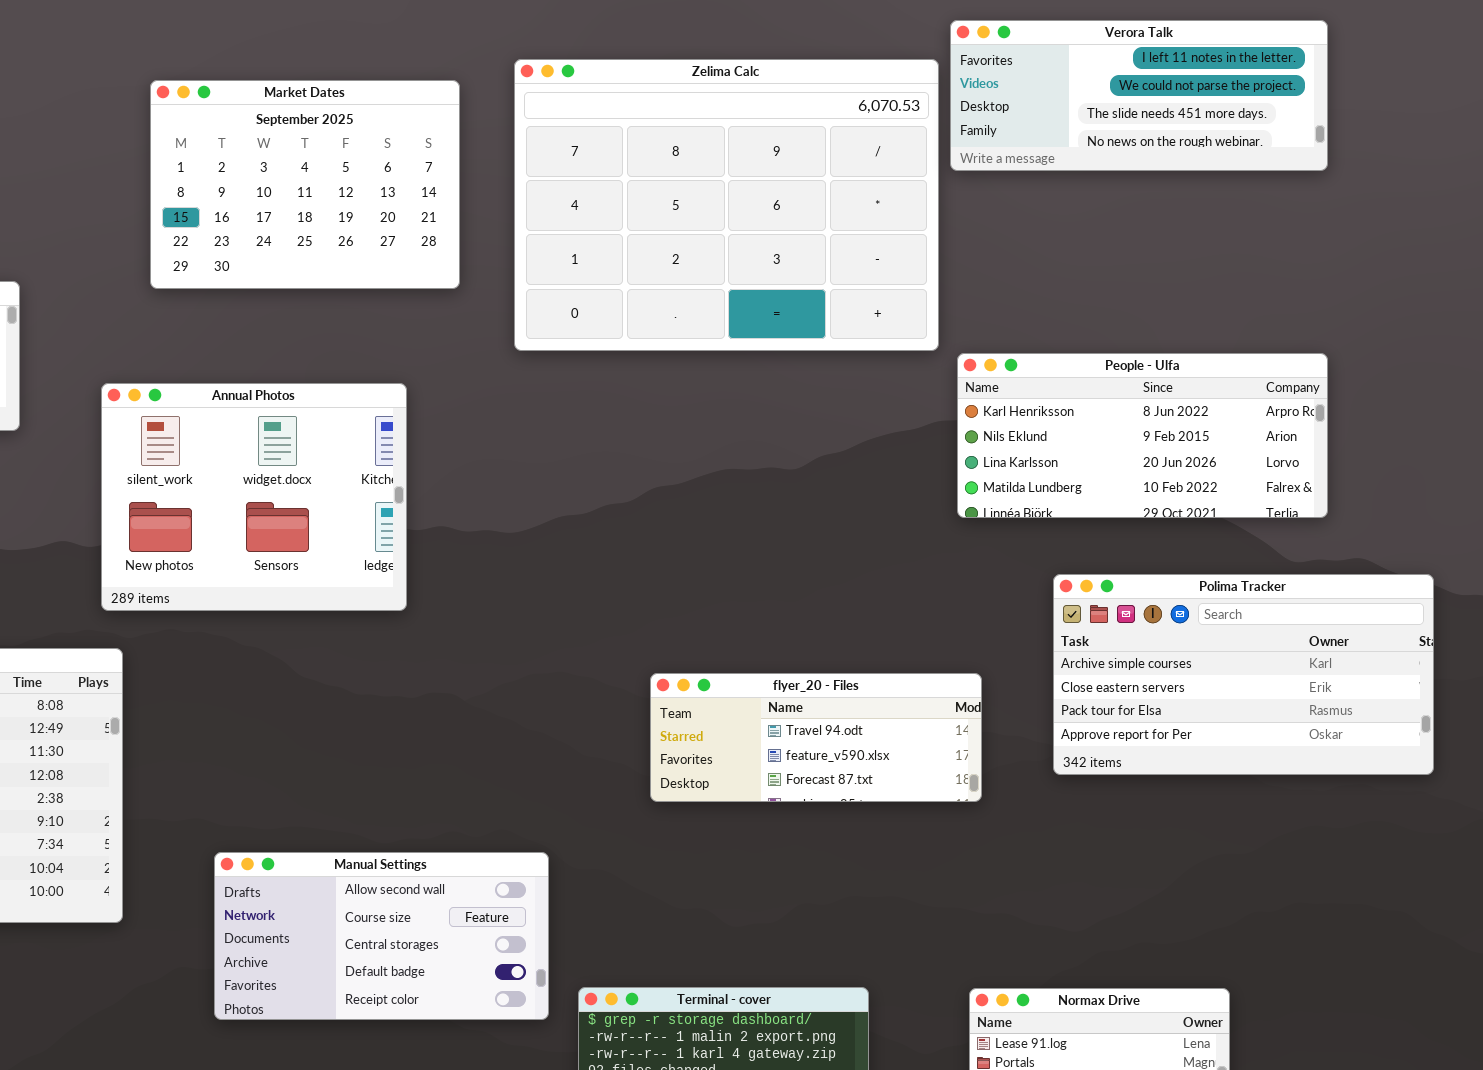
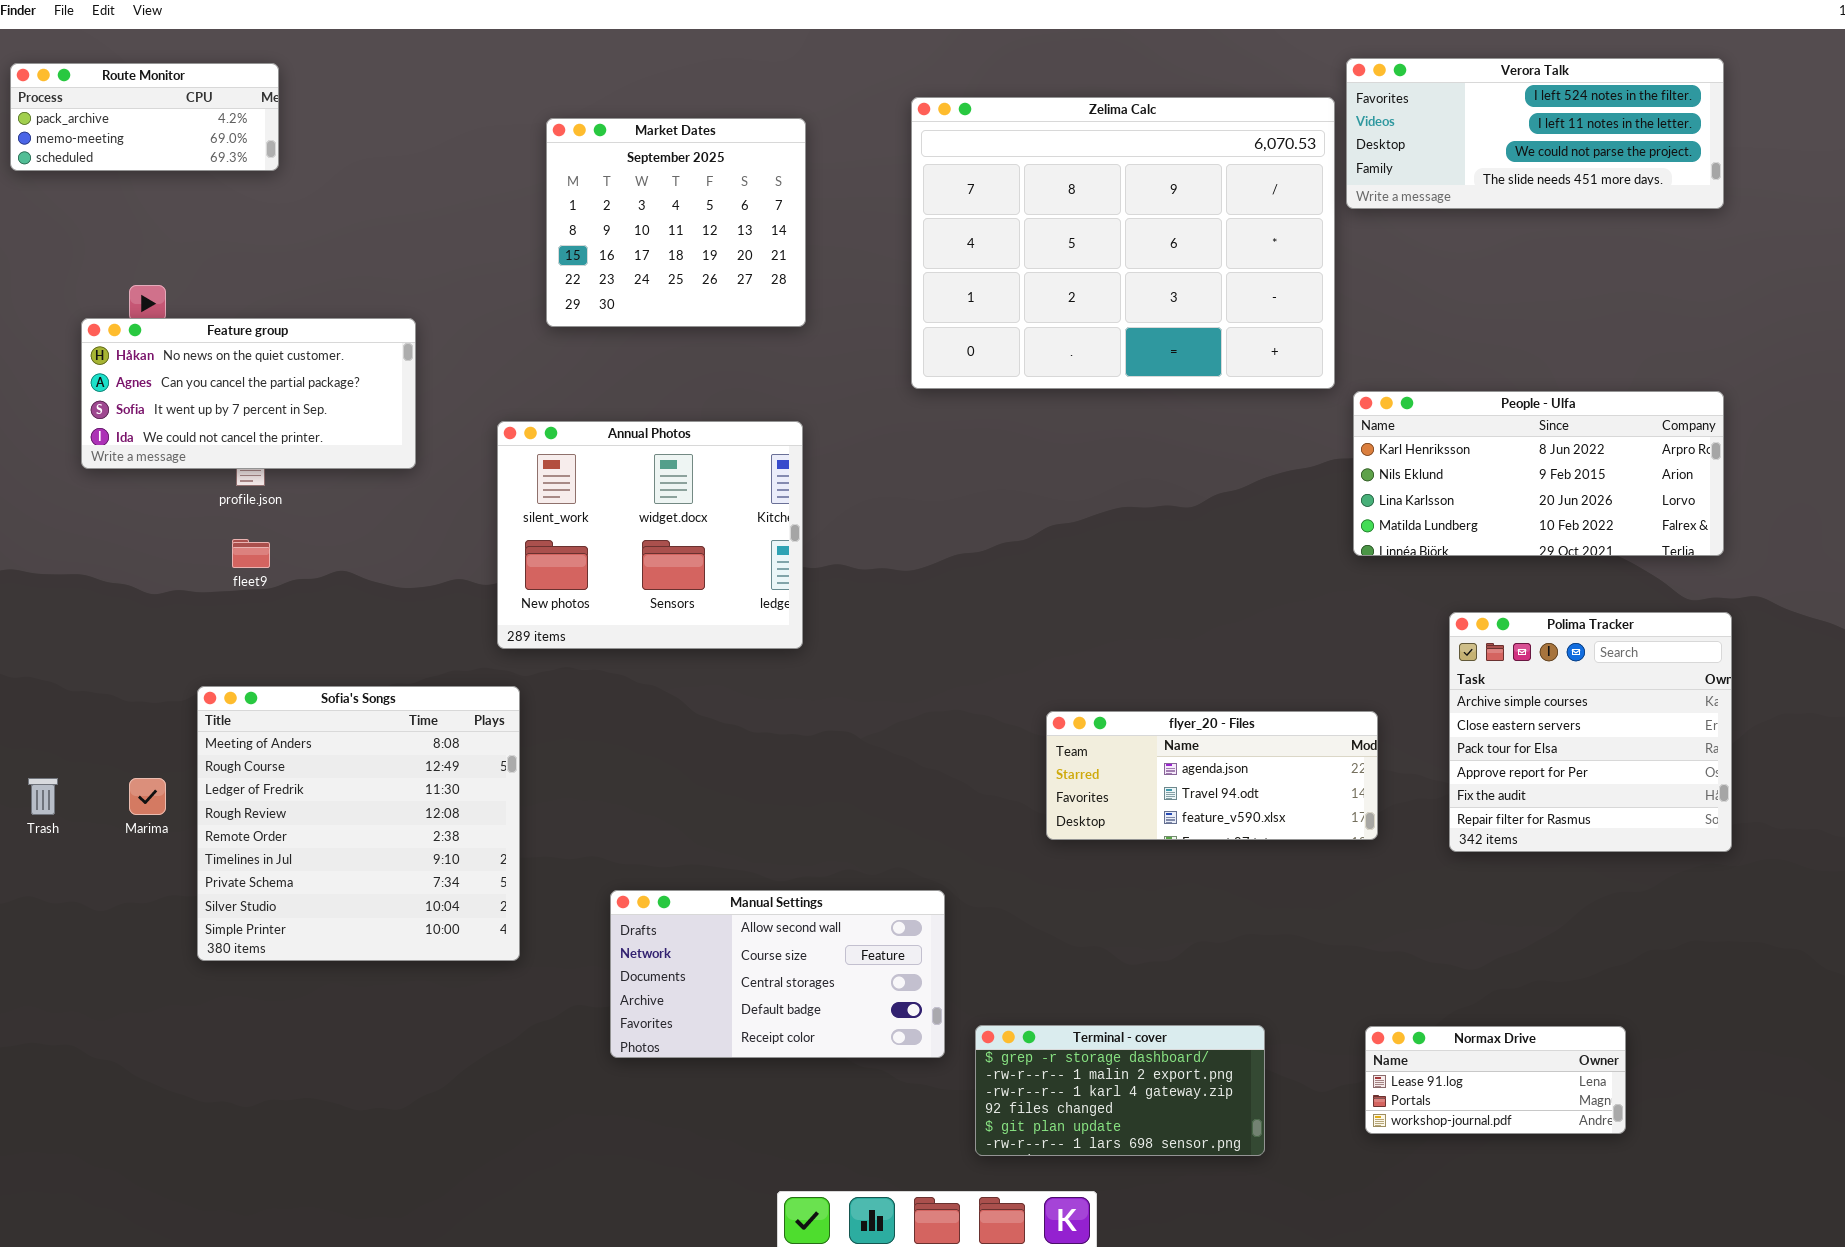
Verora Talk: [950,20,1328,171] -> [1346,58,1724,209], scrolled up 1 row
Market Dates: [150,80,460,289] -> [546,118,806,327], resized
Polima Tracker: [1053,574,1434,775] -> [1449,612,1732,852], resized
flyer_20 - Files: [650,673,982,802] -> [1046,711,1378,840], scrolled up 1 row

